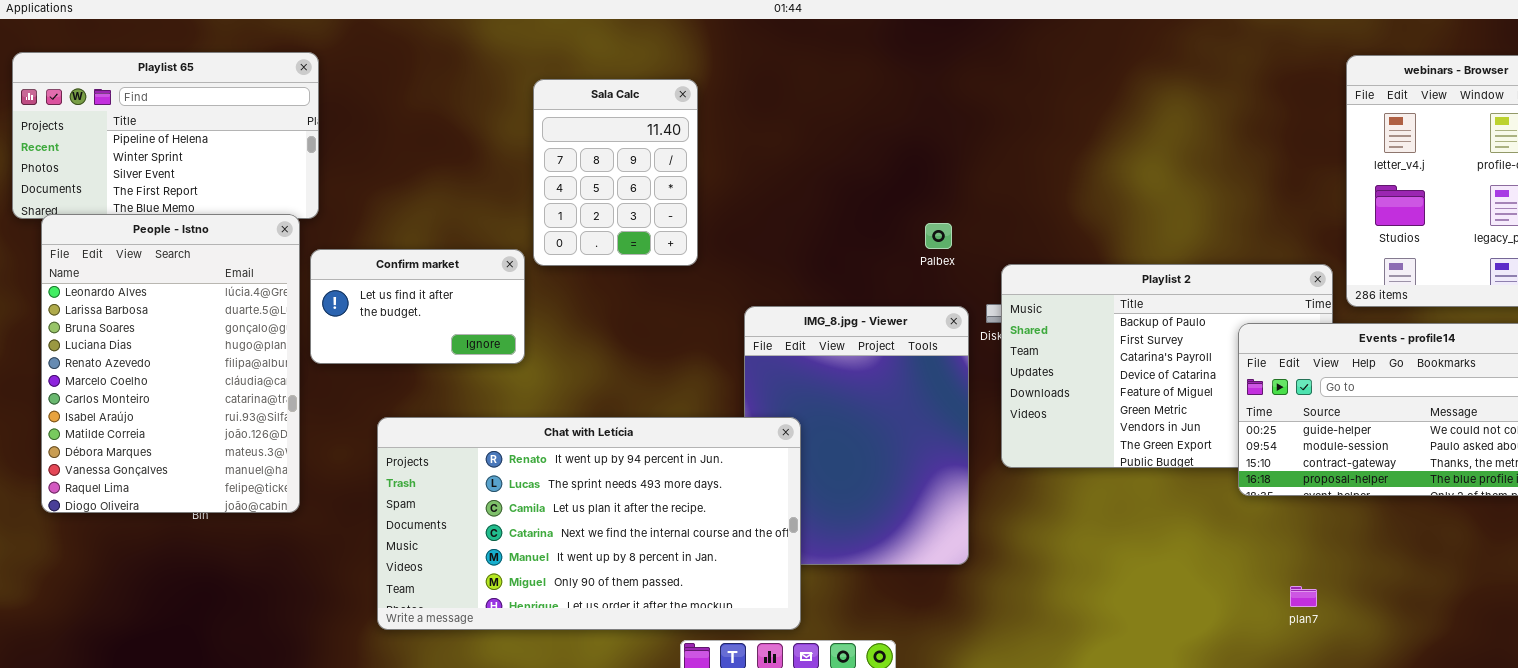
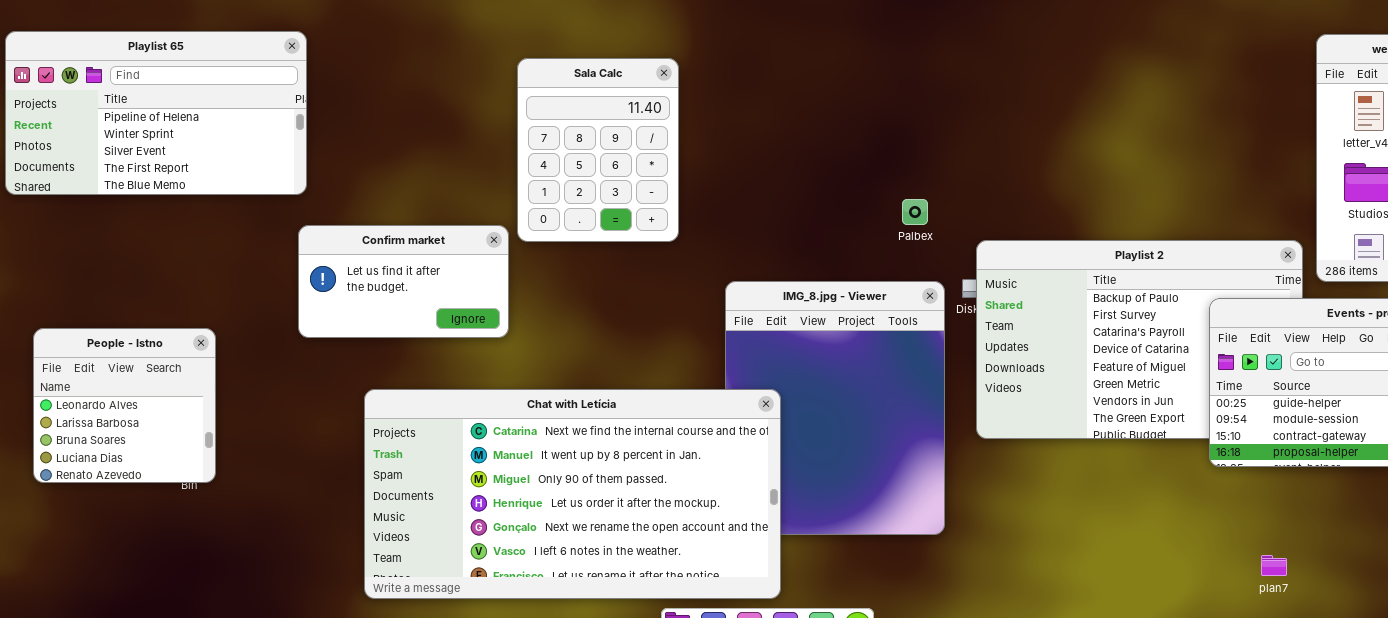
People - Istno: [41,214,300,513] -> [33,328,216,483], resized
Chat with Letícia: [377,417,801,630] -> [364,389,781,599], scrolled down 3 rows

